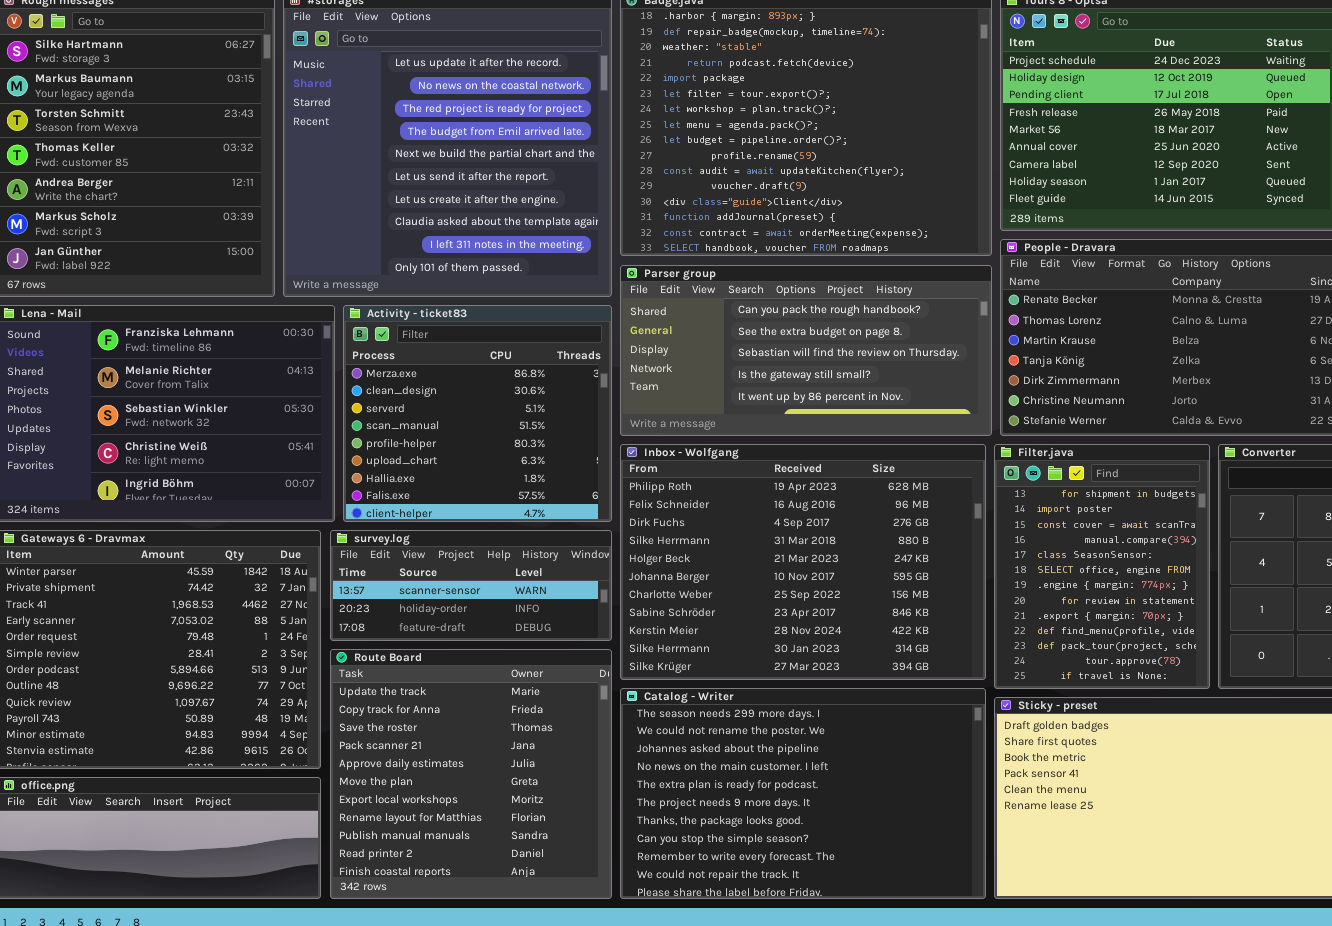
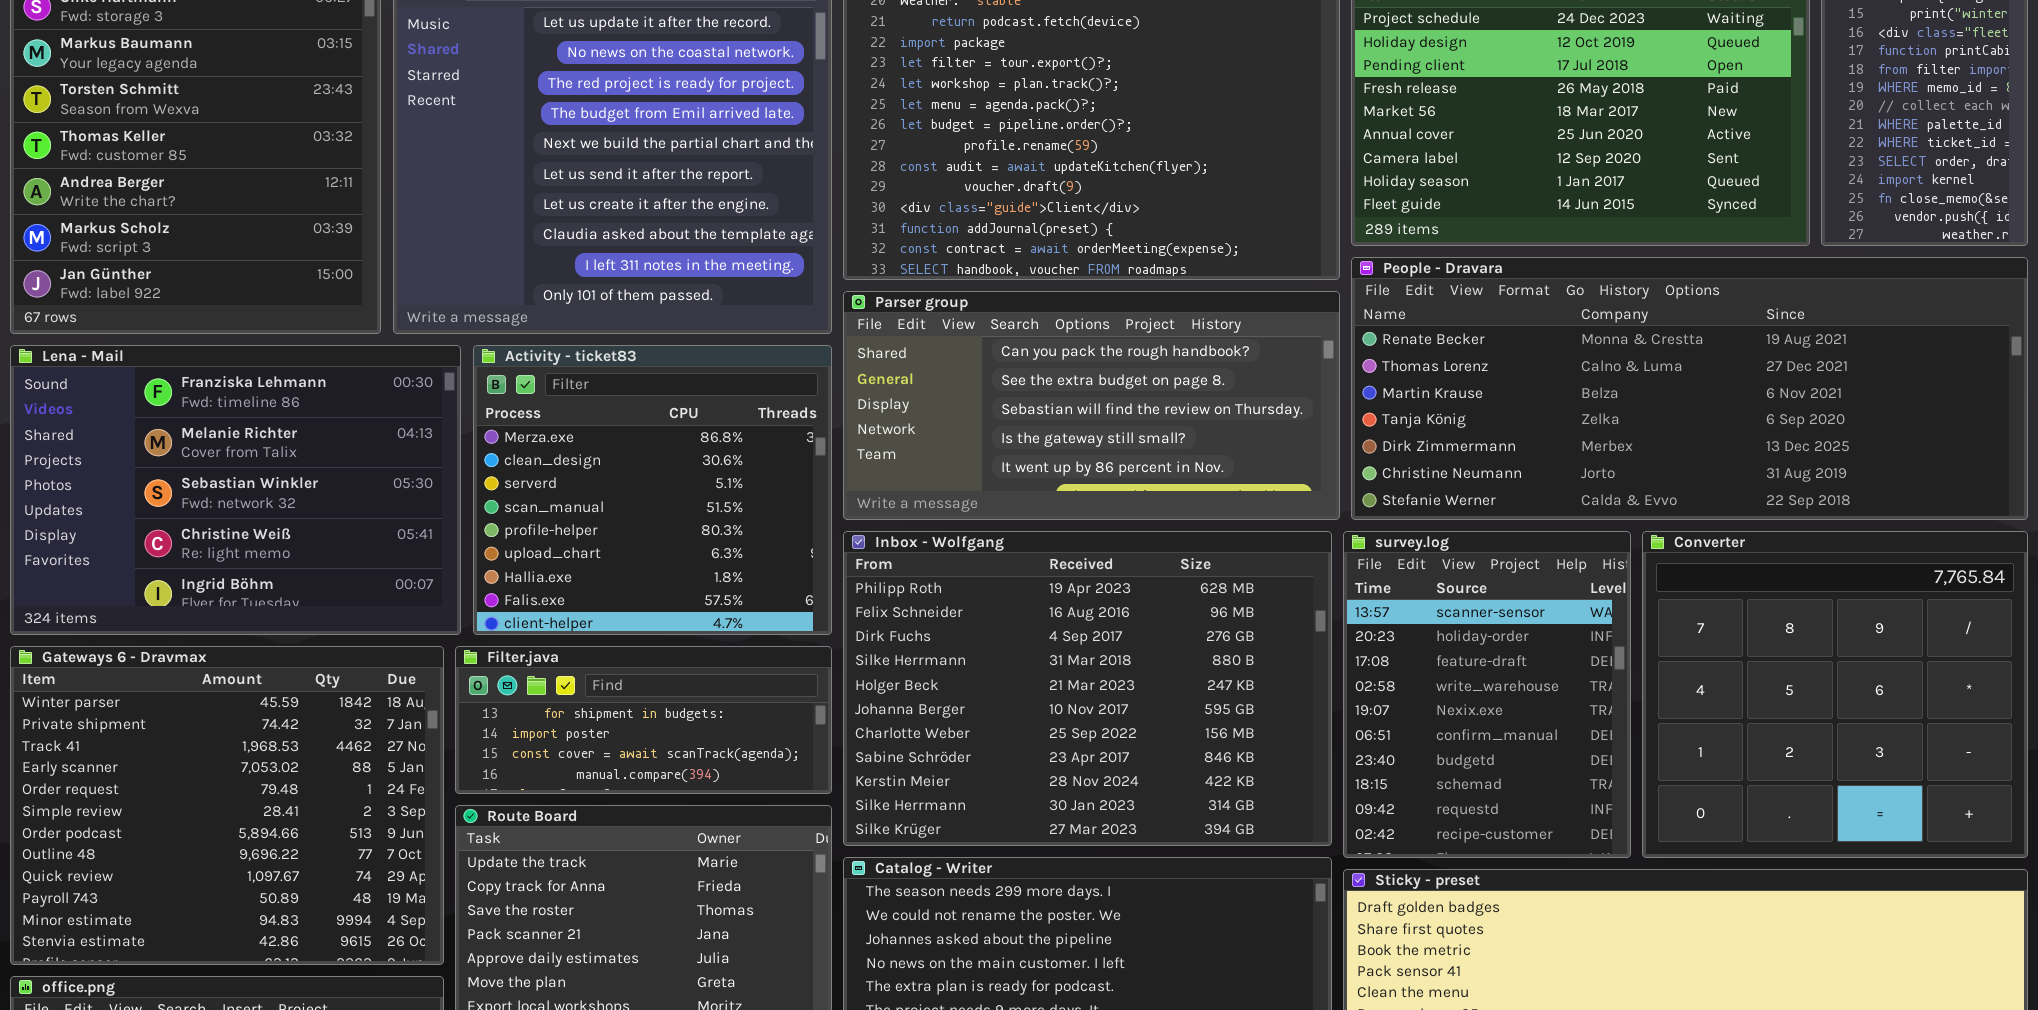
Filter.java: [994,444,1210,689] -> [455,646,832,794], moved, resized
survey.log: [330,530,612,641] -> [1343,531,1631,858], moved, resized

